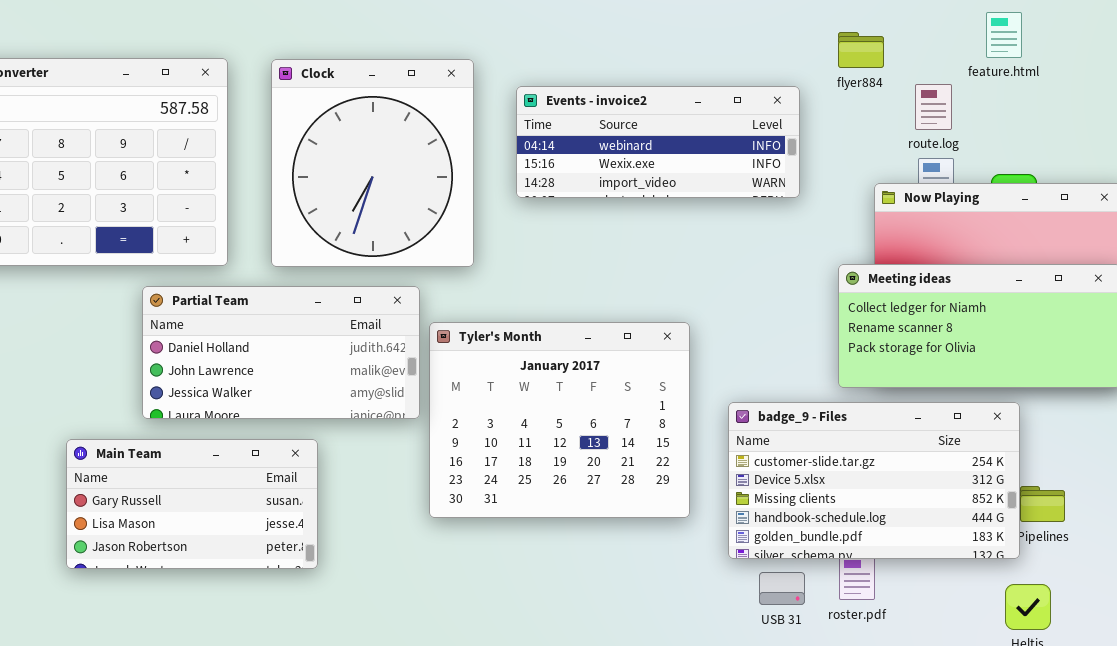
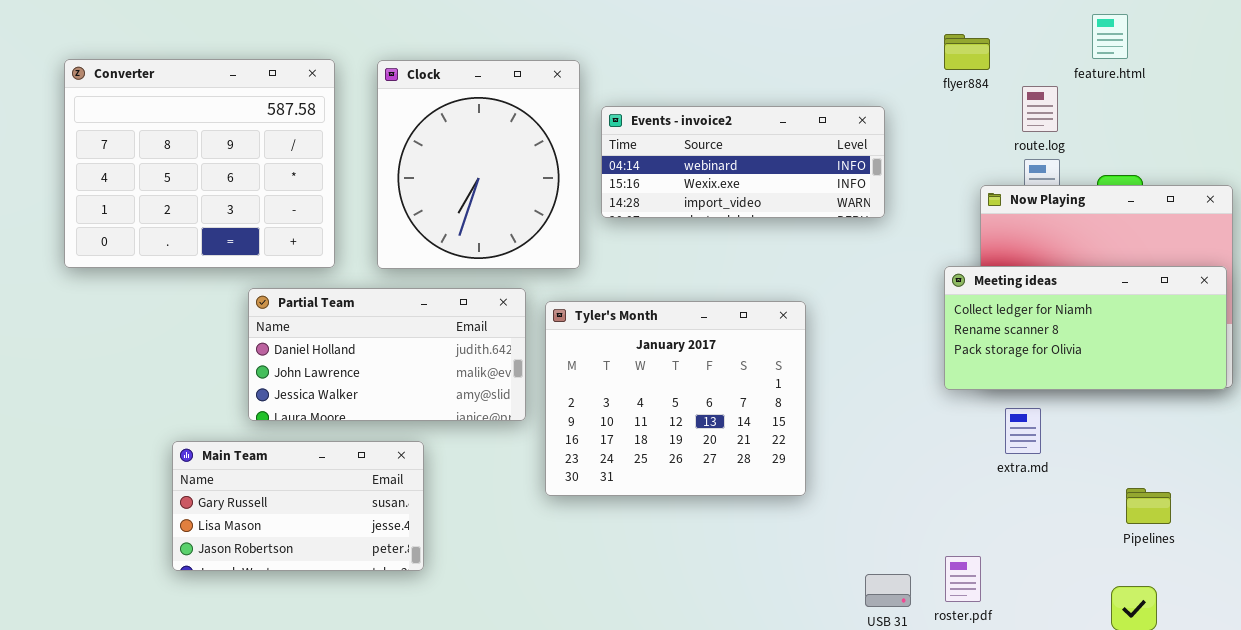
Events - invoice2: [516,86,800,198] -> [601,106,885,218], moved
Tyler's Month: [429,322,690,518] -> [545,301,806,496], moved
badge_9 - Files: [728,402,1020,559] -> none, closed

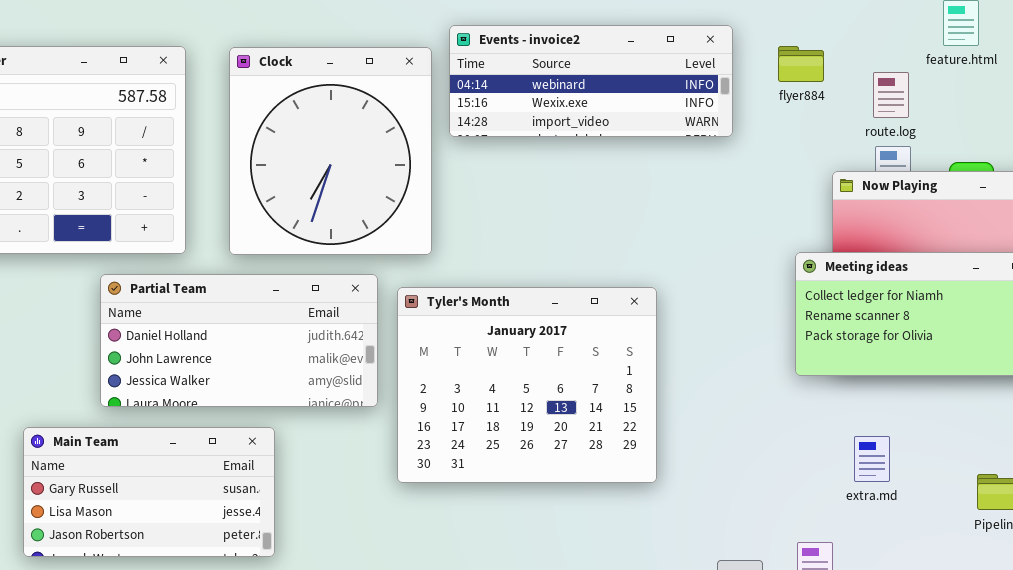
flyer884: [944,34,990,70] -> [778,46,824,82], moved
Events - invoice2: [601,106,885,218] -> [449,25,733,137], moved
extra.md: [1005,408,1041,454] -> [854,436,890,482], moved

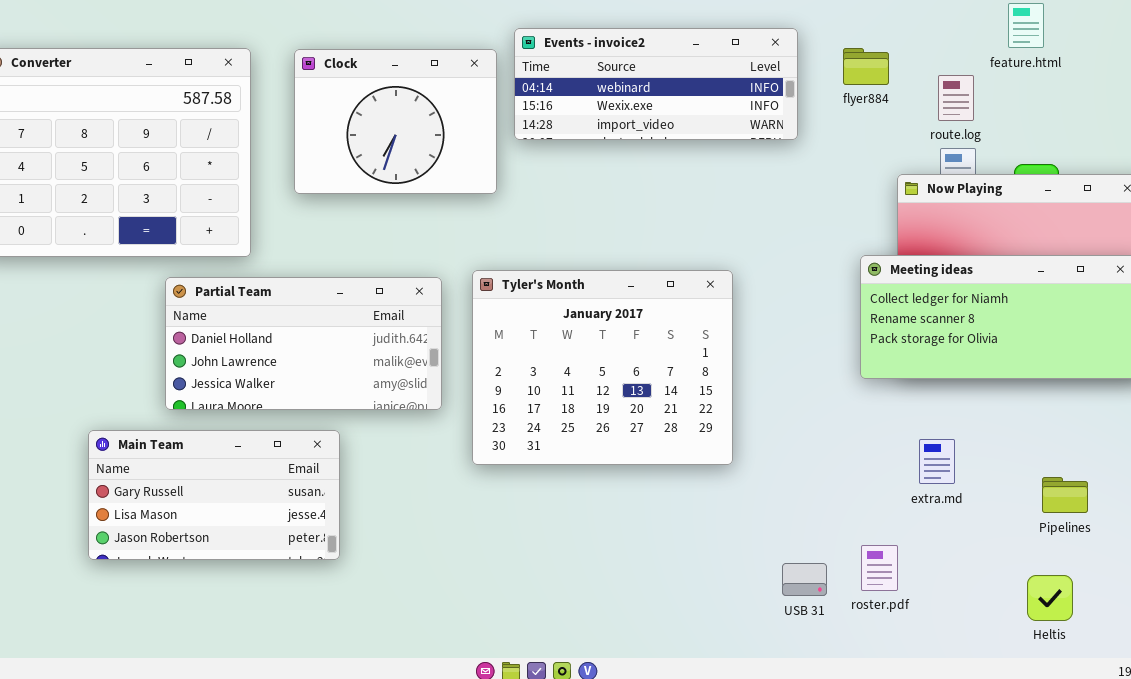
Clock: [229,47,432,255] -> [294,49,497,194], resized
Tyler's Month: [397,287,657,483] -> [472,270,733,465], moved

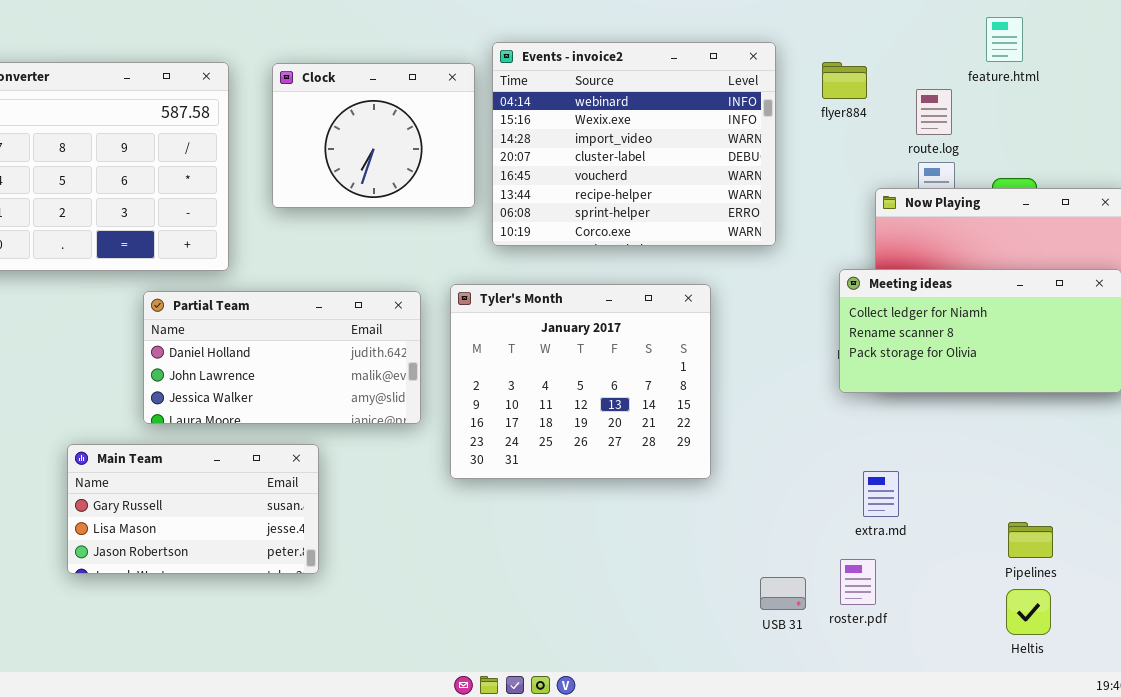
Events - invoice2: [514,28,798,140] -> [492,42,776,246], resized
extra.md: [919,439,955,484] -> [863,471,899,517], moved
Pipelines: [1042,477,1088,513] -> [1008,522,1053,558], moved

